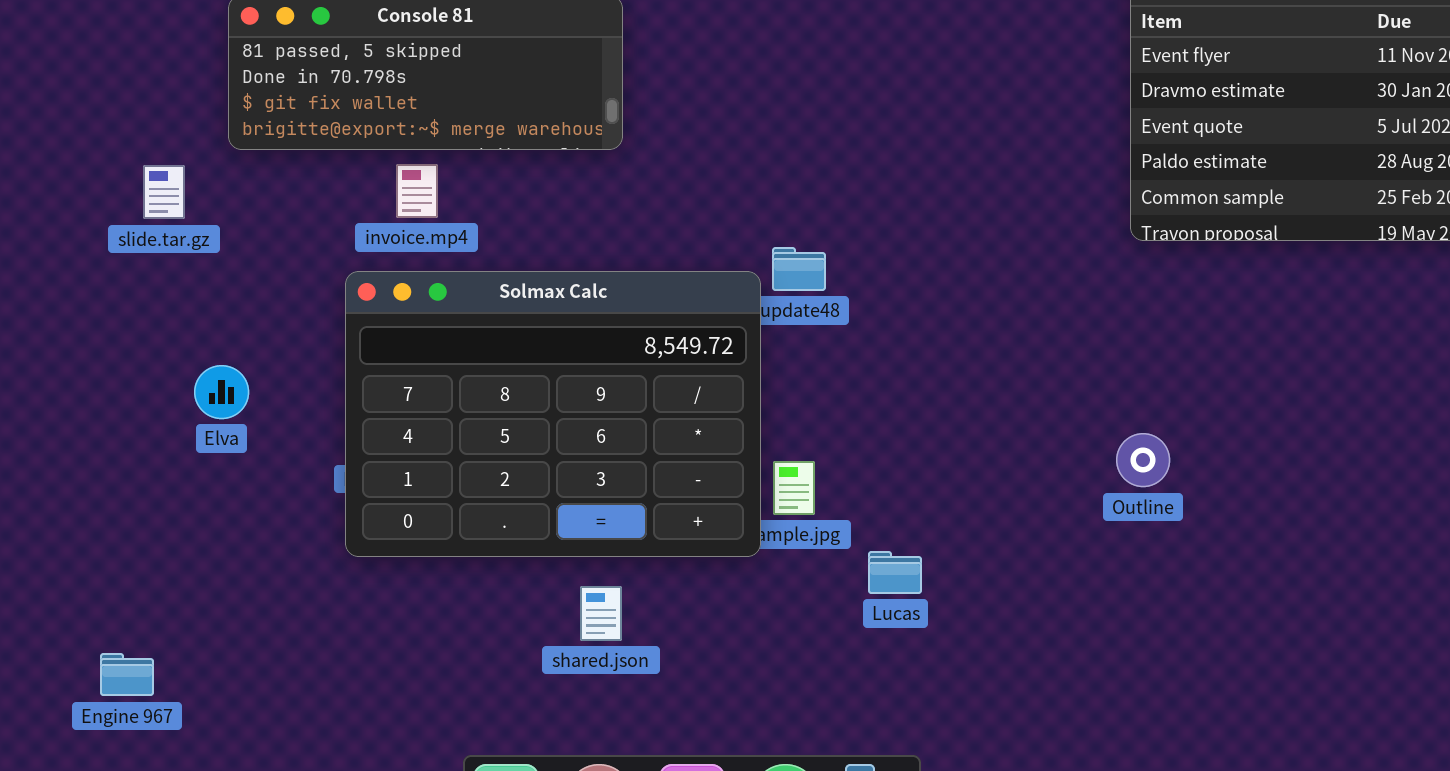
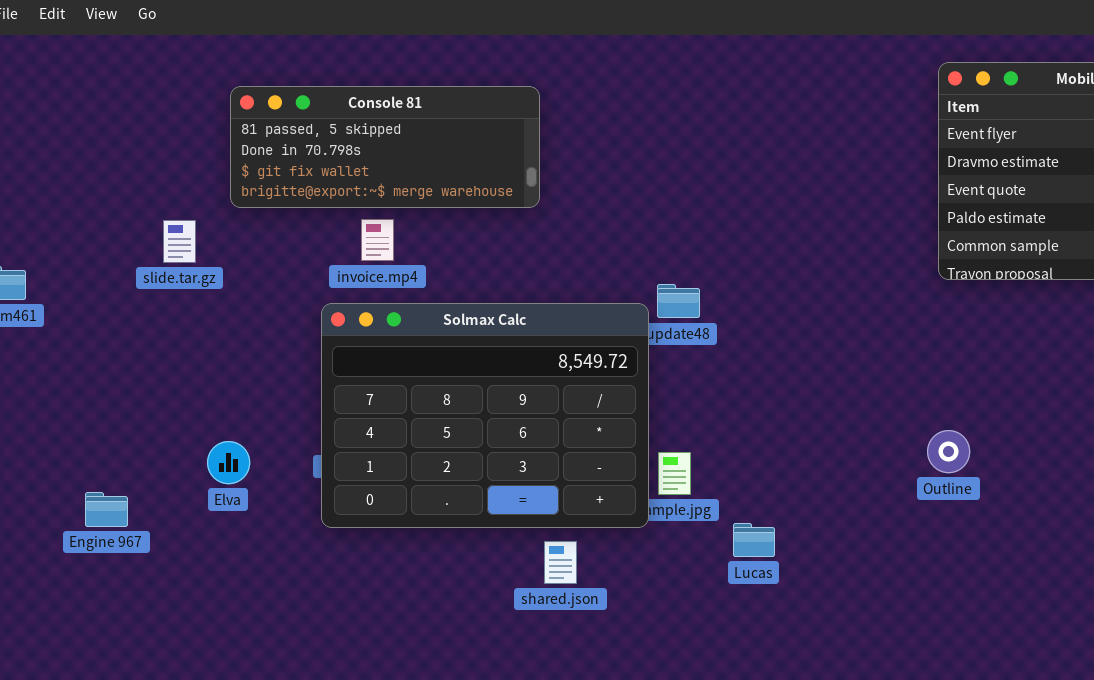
Elva: [194,365,249,419] -> [207,441,250,484], moved
shared.json: [580,586,622,641] -> [544,541,577,584], moved
Engine 967: [100,653,154,696] -> [85,492,128,527], moved

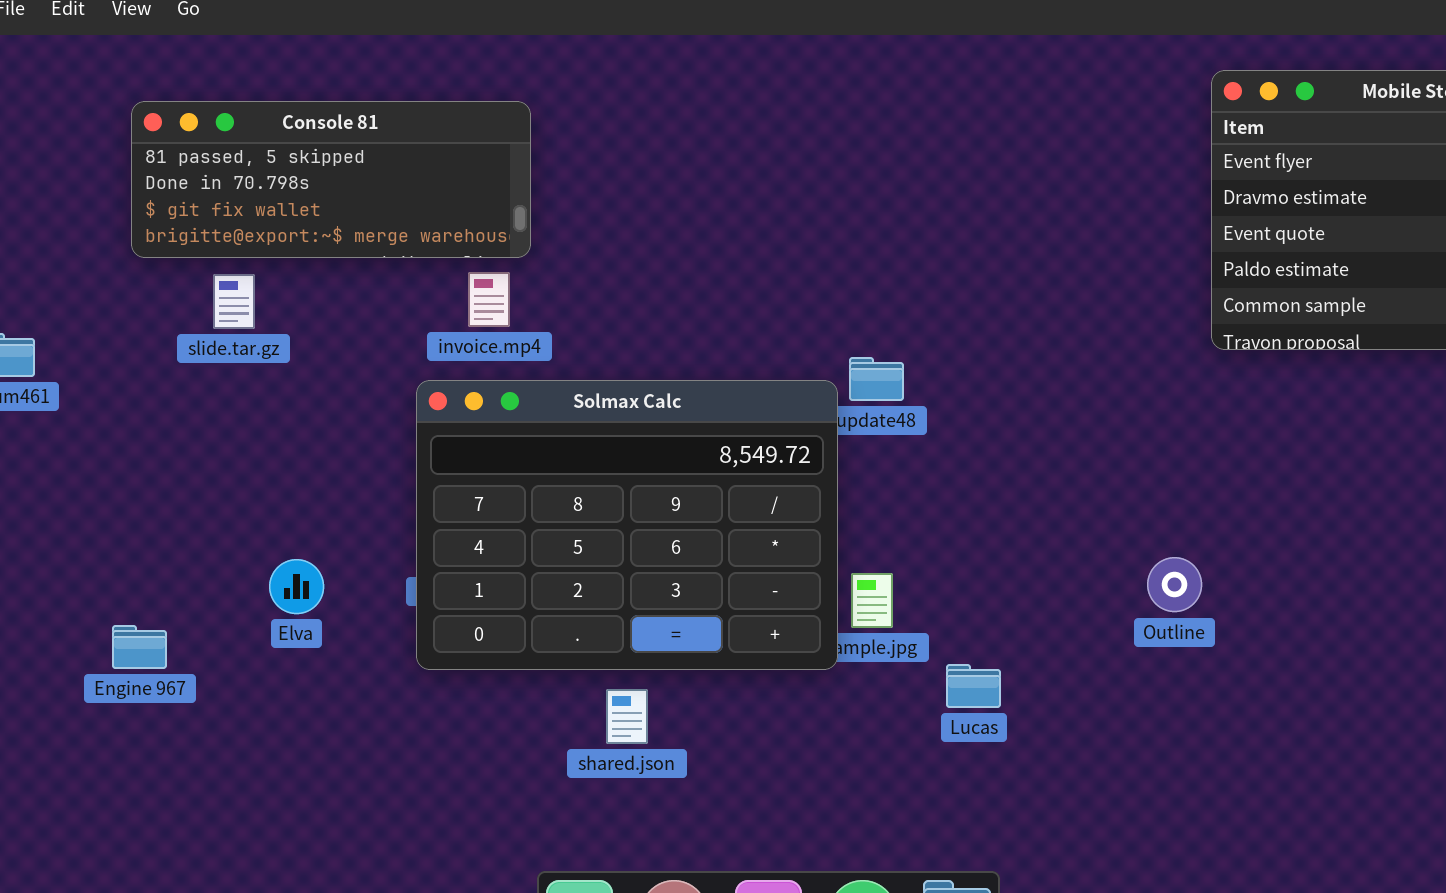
Console 81: [230,86,540,208] -> [131,101,531,258], moved
Outline: [927,430,970,473] -> [1147,557,1202,612], moved
shared.json: [544,541,577,584] -> [606,689,648,744], moved

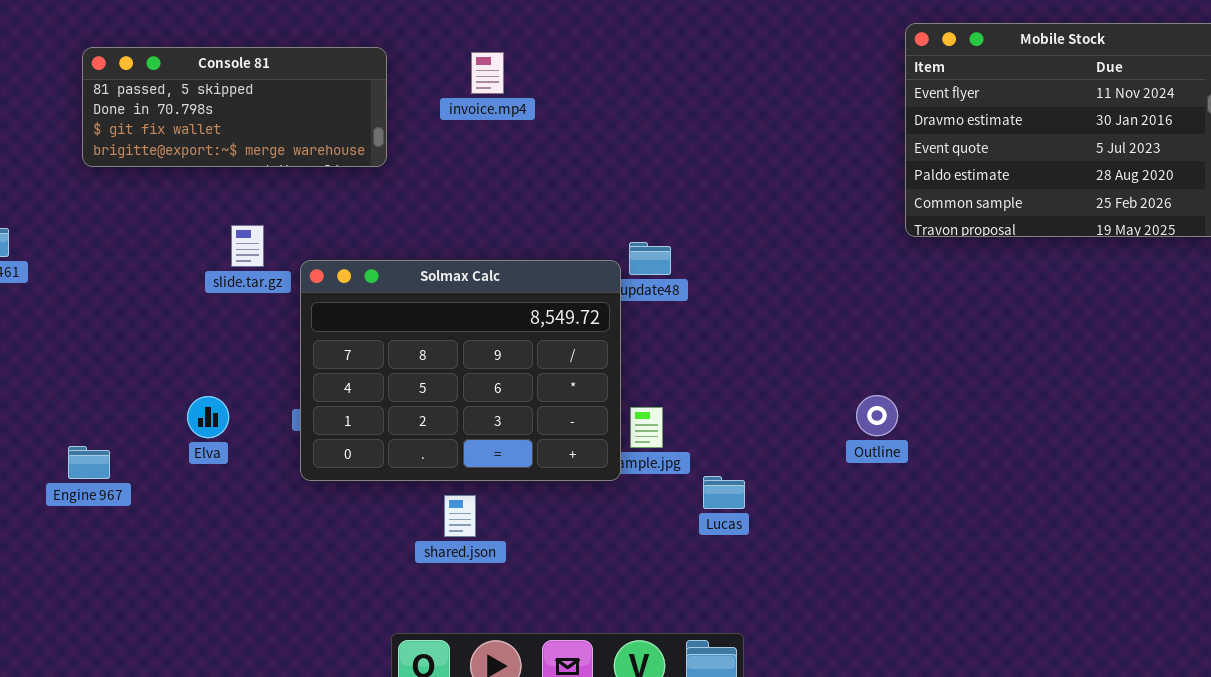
invoice.mp4: [468,272,510,327] -> [471,52,504,94], moved
slide.tar.gz: [213,274,255,329] -> [231,225,264,267], moved

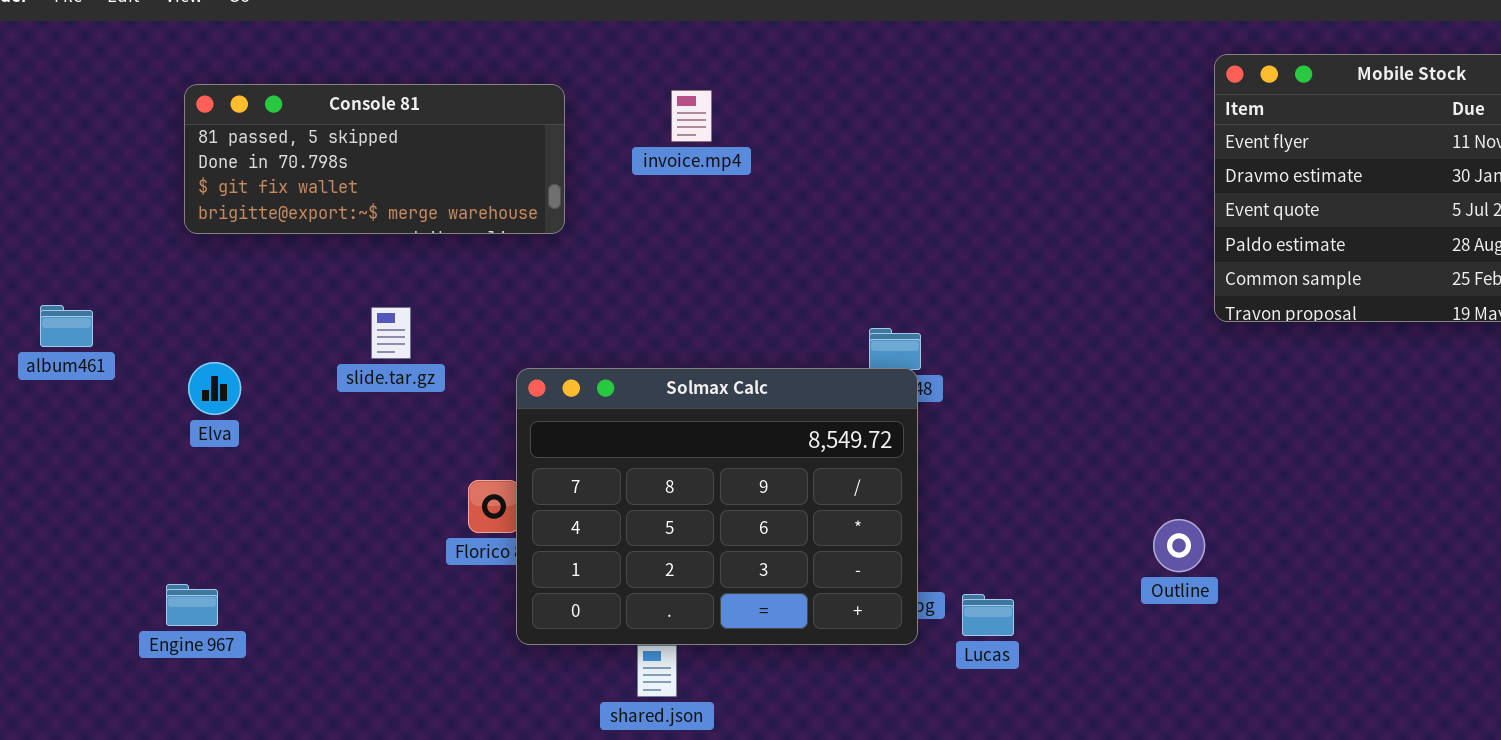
Solmax Calc: [300,260,621,481] -> [516,368,918,645], moved
Elva: [187,396,229,438] -> [188,362,241,415], moved
Lucas: [703,476,745,509] -> [962,594,1014,636], moved

